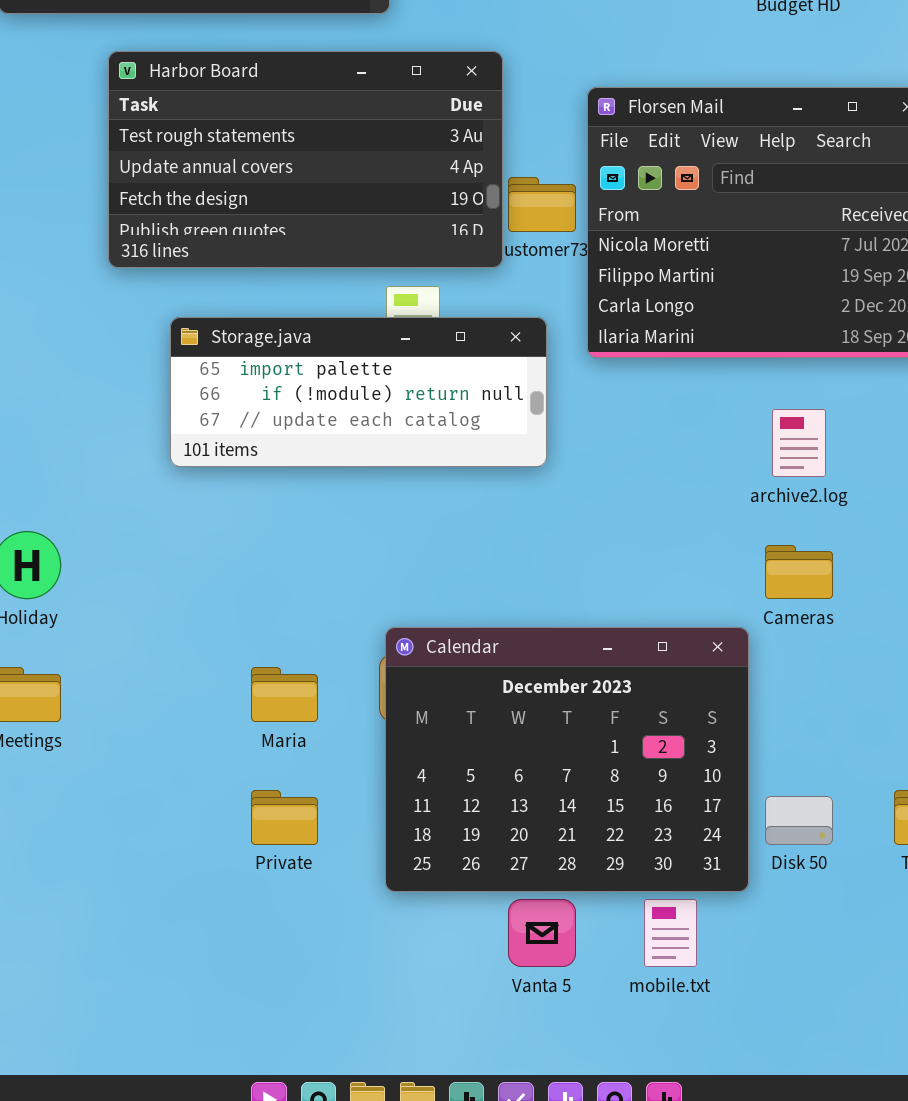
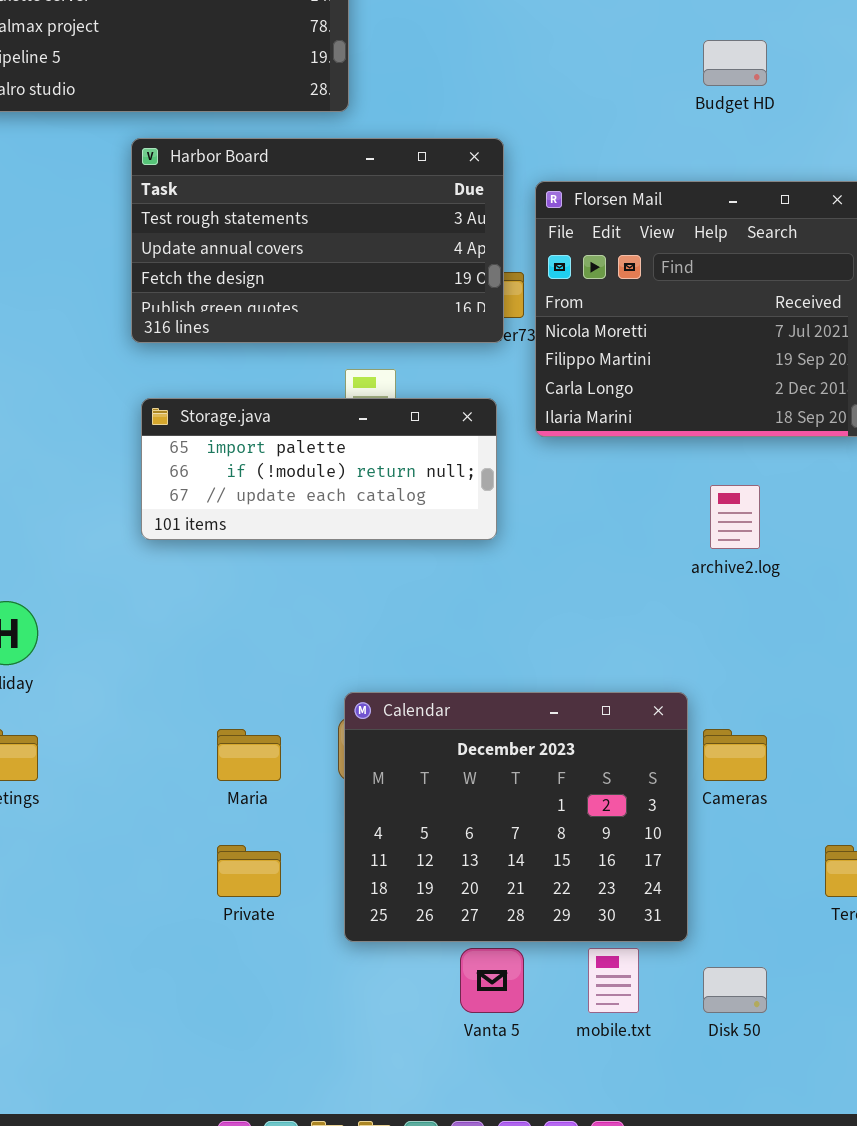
Harbor Board: [108,51,503,268] -> [131,138,504,343], moved
Cameras: [765,545,833,599] -> [703,729,767,781], moved
Disk 50: [765,796,833,845] -> [703,967,767,1013], moved

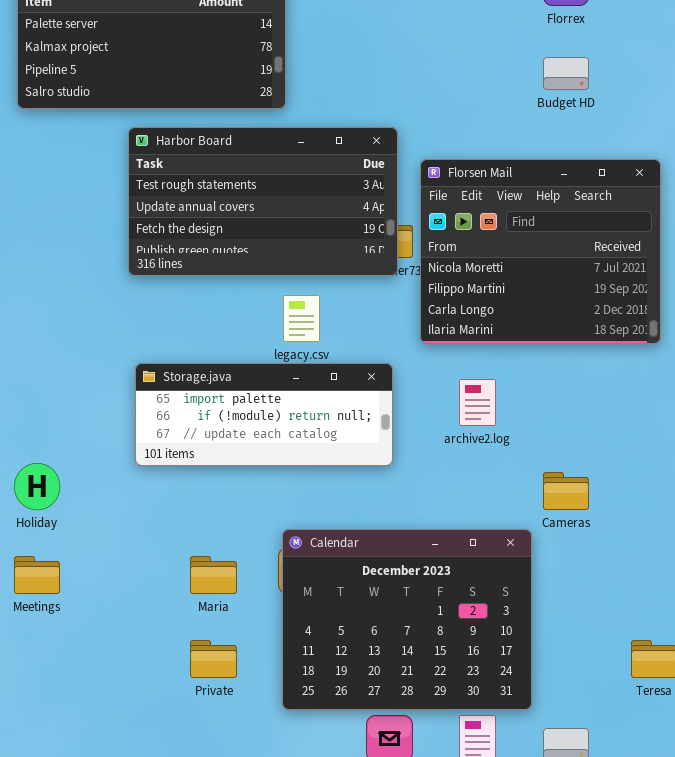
Storage.java: [141,398,497,540] -> [135,363,393,466], moved
archive2.log: [710,485,760,549] -> [459,379,496,426], moved
Cameras: [703,729,767,781] -> [543,472,589,510], moved

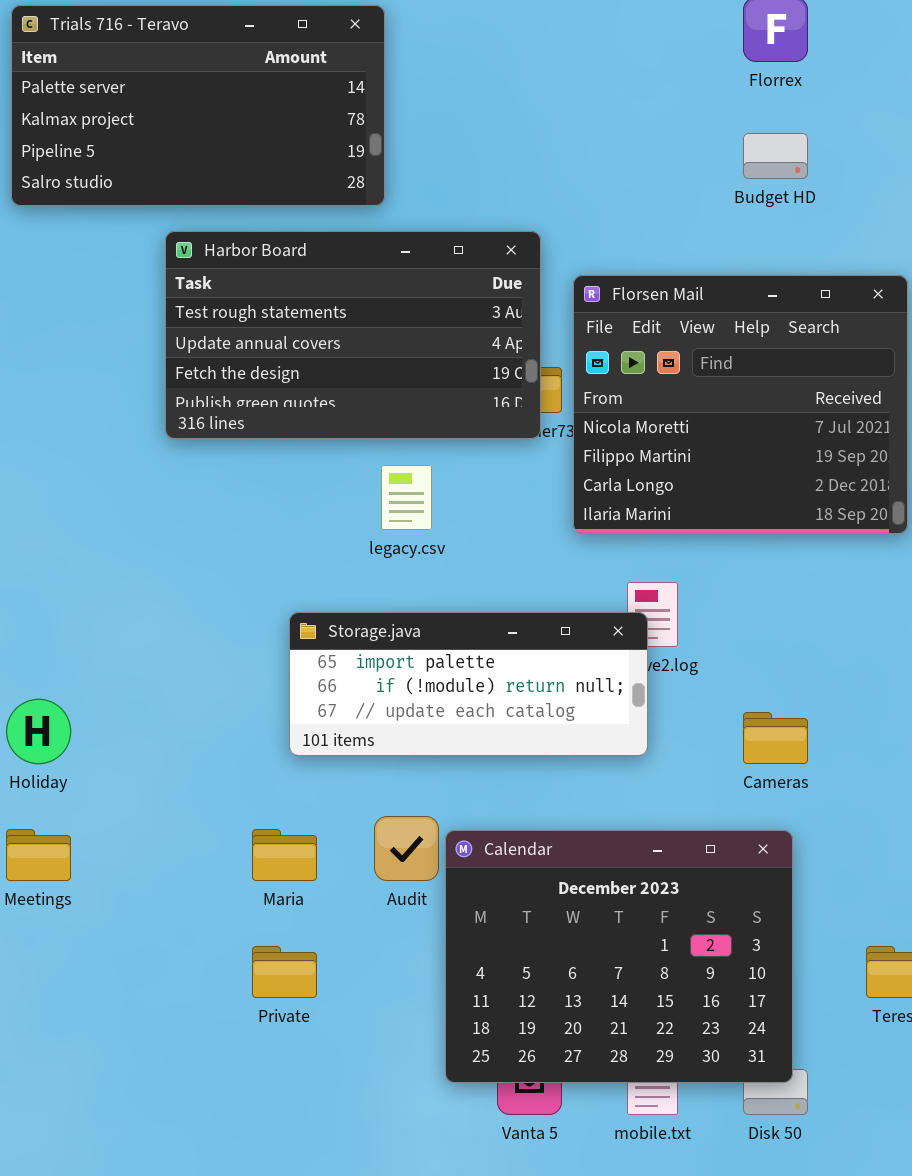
Storage.java: [135,363,393,466] -> [289,612,648,756], moved
Calendar: [282,529,532,710] -> [445,830,793,1083], moved

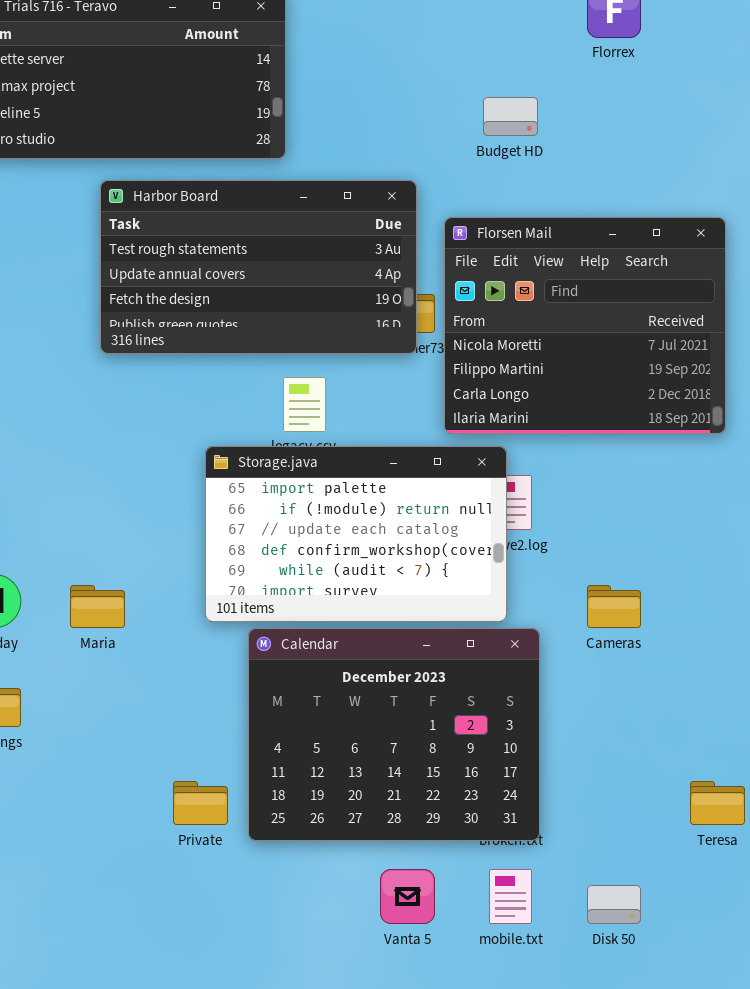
Budget HD: [743,133,808,179] -> [483,97,538,136], moved
Storage.java: [289,612,648,756] -> [205,446,507,622], resized
Maria: [252,829,317,881] -> [70,585,125,628], moved
Calendar: [445,830,793,1083] -> [248,628,540,841], moved

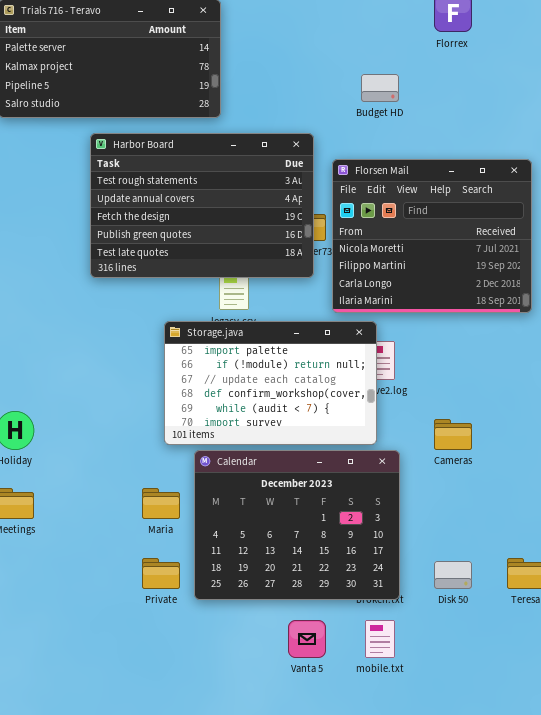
Harbor Board: [100,180,417,354] -> [90,133,314,278], resized
Maria: [70,585,125,628] -> [142,488,180,519], moved
Disk 50: [587,885,641,924] -> [434,561,472,589], moved

